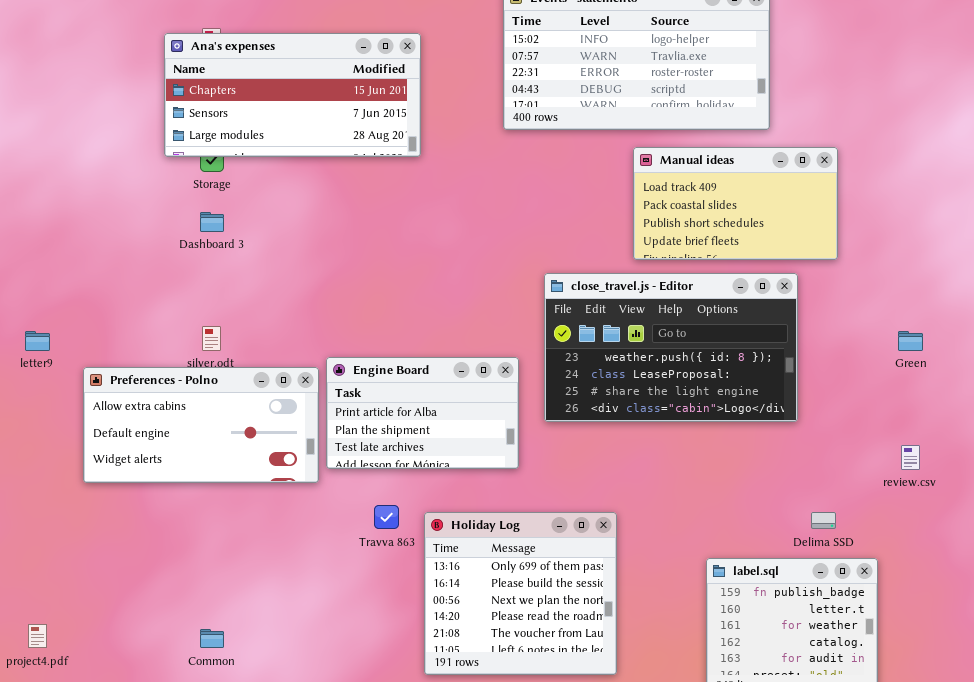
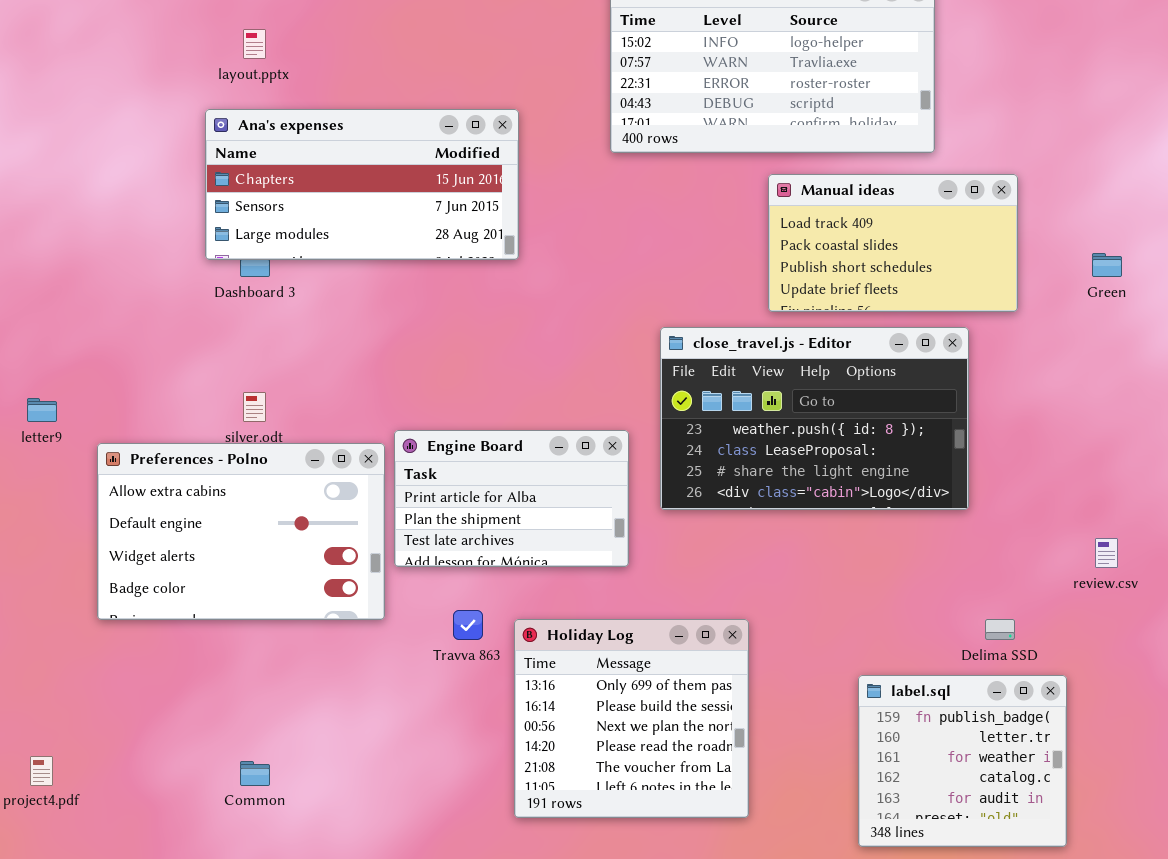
Ana's expenses: [164,33,421,157] -> [205,109,519,260], moved
Green: [898,331,923,351] -> [1092,253,1122,277], moved
Preferences - Polno: [83,367,319,483] -> [97,443,385,620], resized

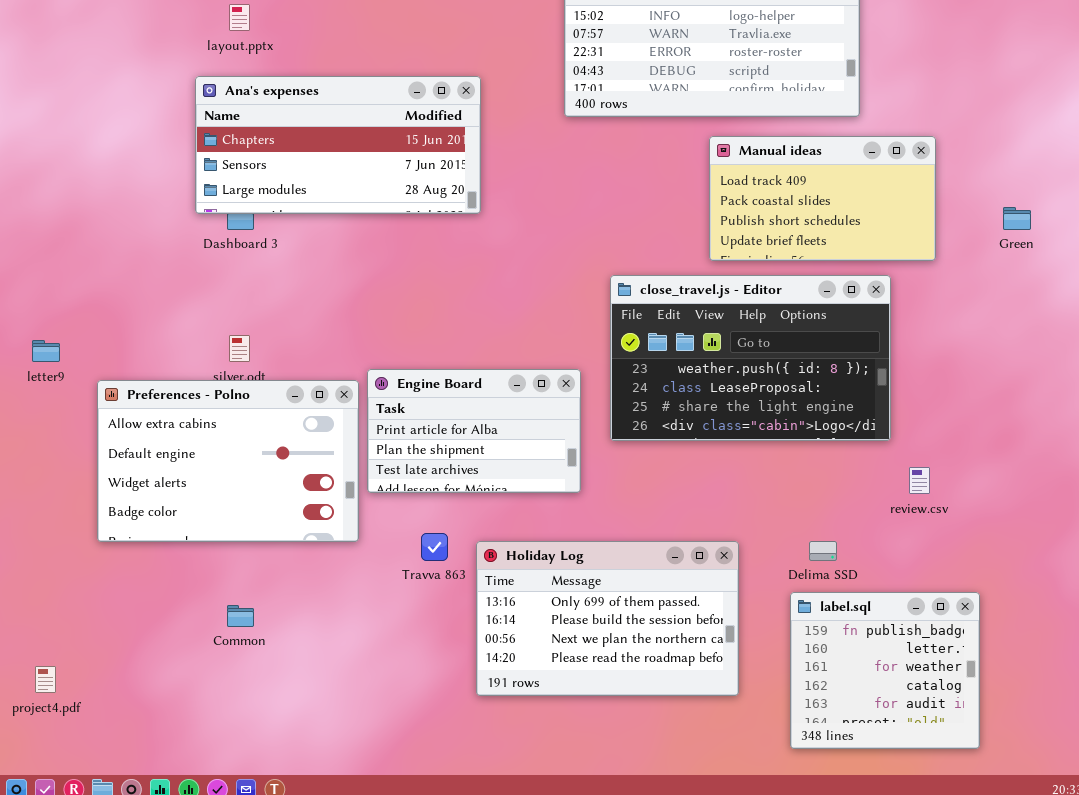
review.csv: [1095,538,1118,568] -> [909,467,930,494], moved
Holiday Log: [514,619,749,818] -> [476,541,739,696], resized
Delima SSD: [985,619,1015,640] -> [809,541,837,561], moved
Common: [240,761,270,786] -> [227,605,254,627], moved

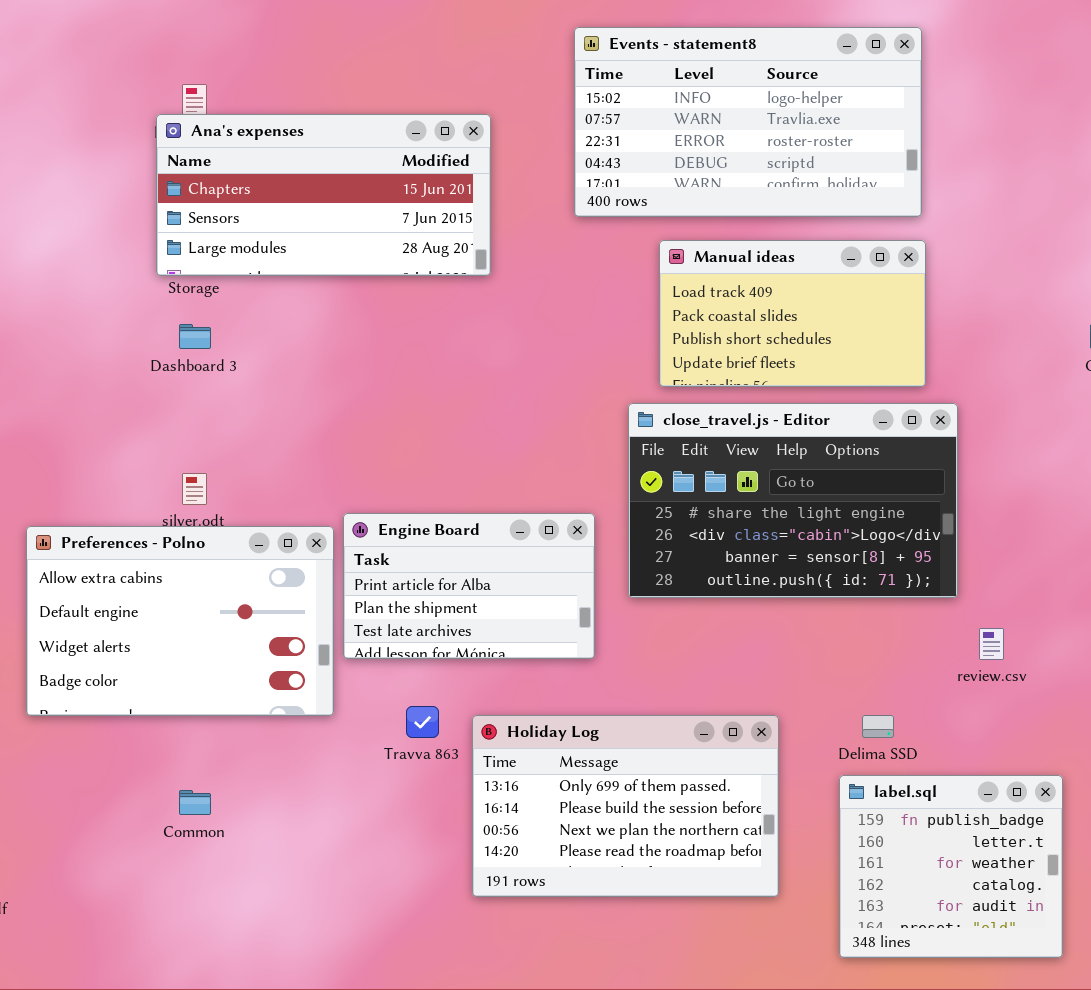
Ana's expenses: [195,76,481,214] -> [156,114,491,276], moved
Manual ideas: [709,136,936,261] -> [659,240,926,387], moved
close_travel.js - Editor: [610,275,891,441] -> [628,403,958,598], scrolled down 2 rows

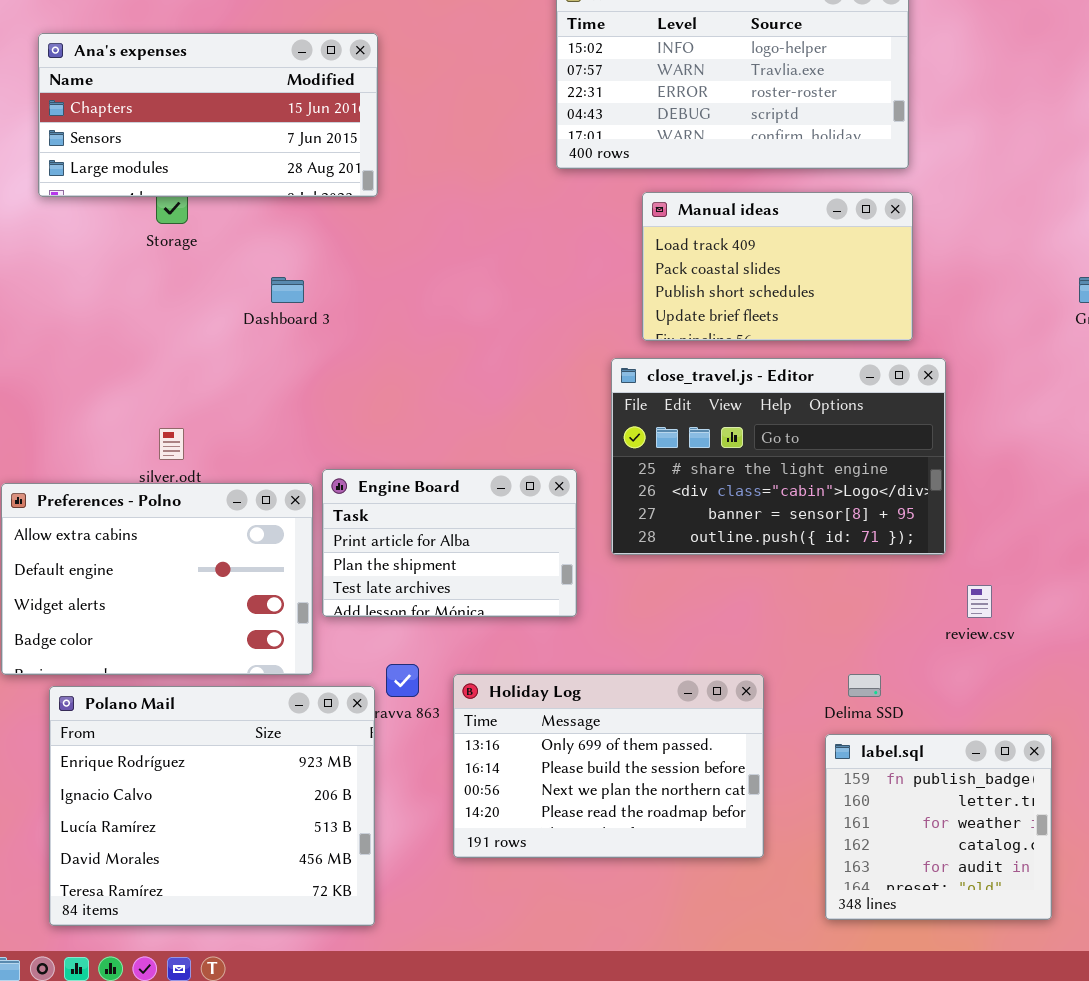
Ana's expenses: [156,114,491,276] -> [38,33,378,197], moved
Dashboard 3: [179,324,211,349] -> [271,277,304,303], moved
Polano Mail: none -> [49,686,375,926], opened

